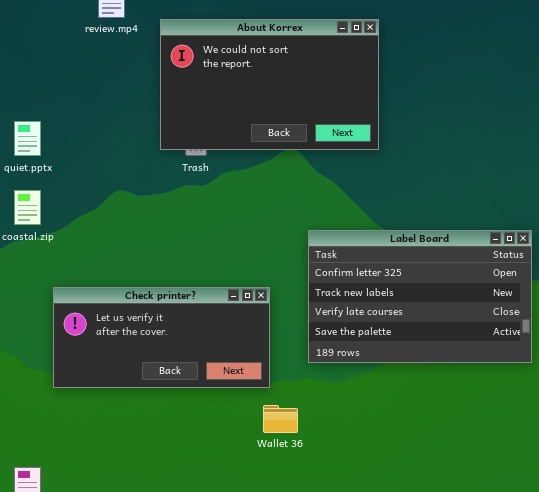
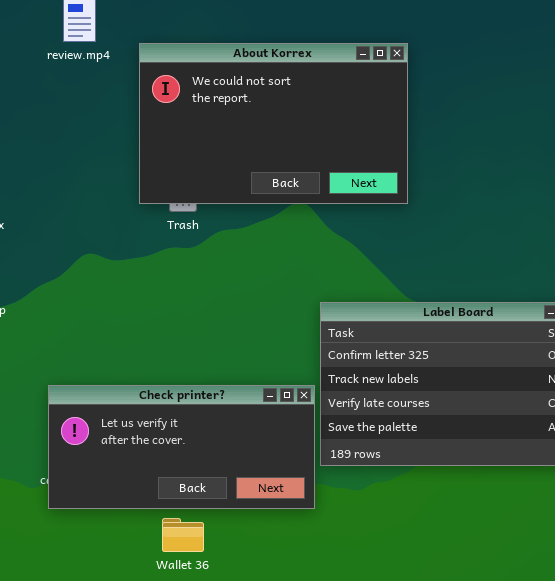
Check printer?: [53,287,270,388] -> [48,385,315,509], moved
Wallet 36: [263,405,298,433] -> [162,518,204,552], moved

